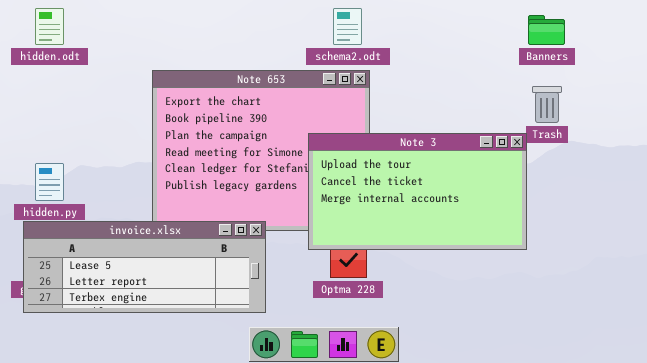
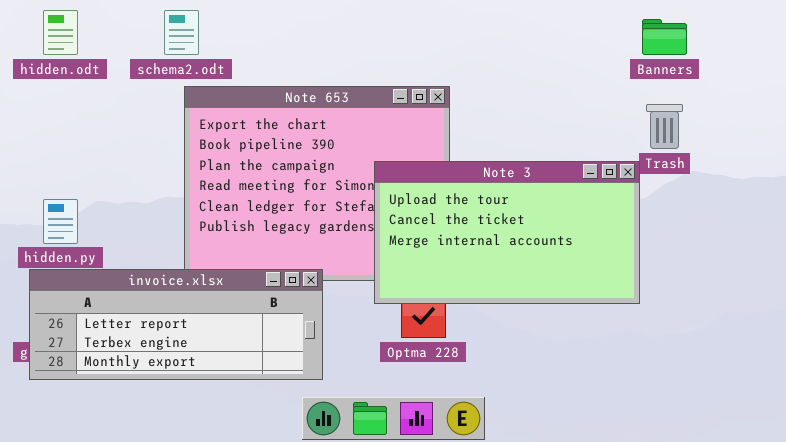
schema2.odt: [333,8,362,45] -> [164,10,199,55], moved
invoice.xlsx: [23,221,266,313] -> [29,269,323,380], scrolled down 1 row

